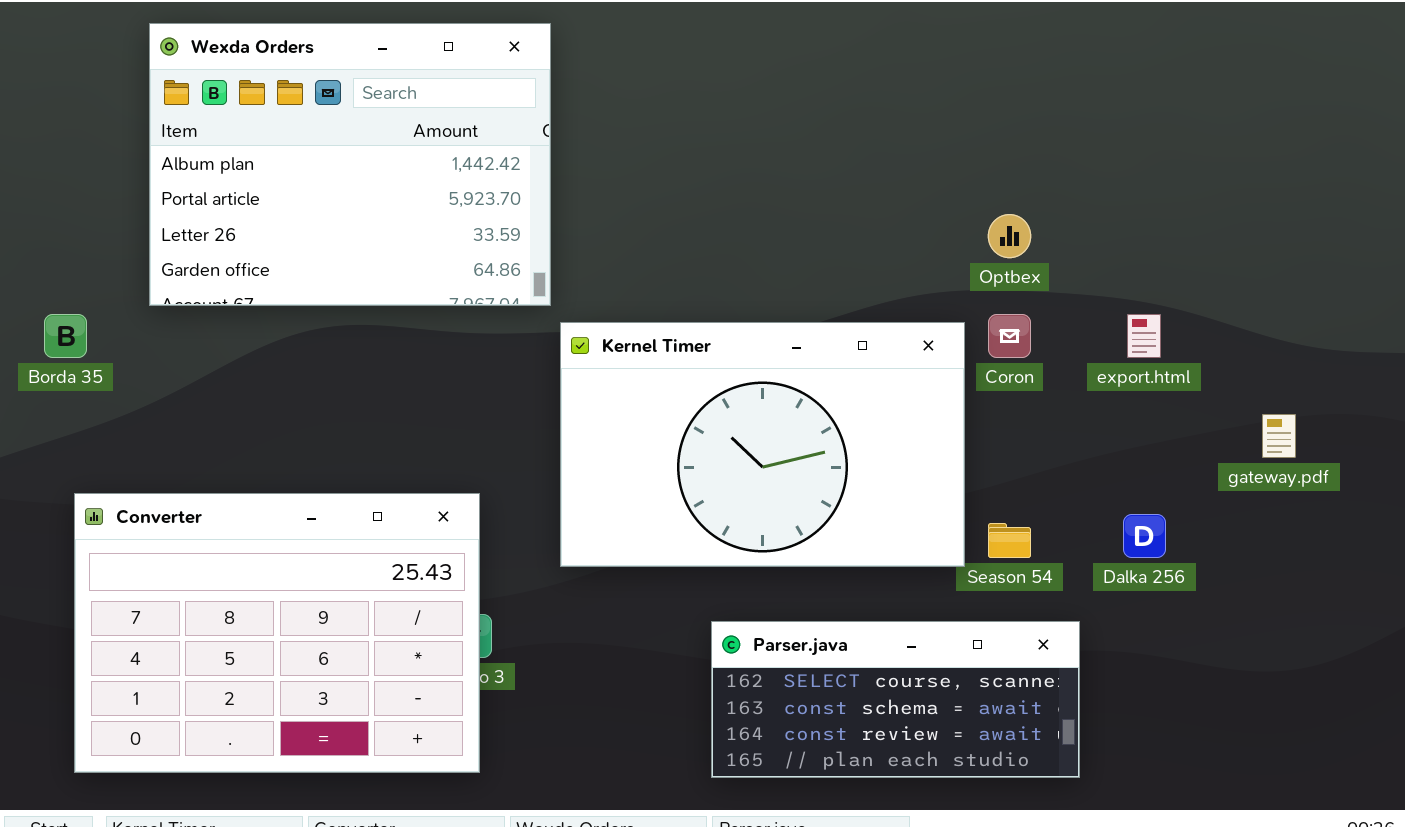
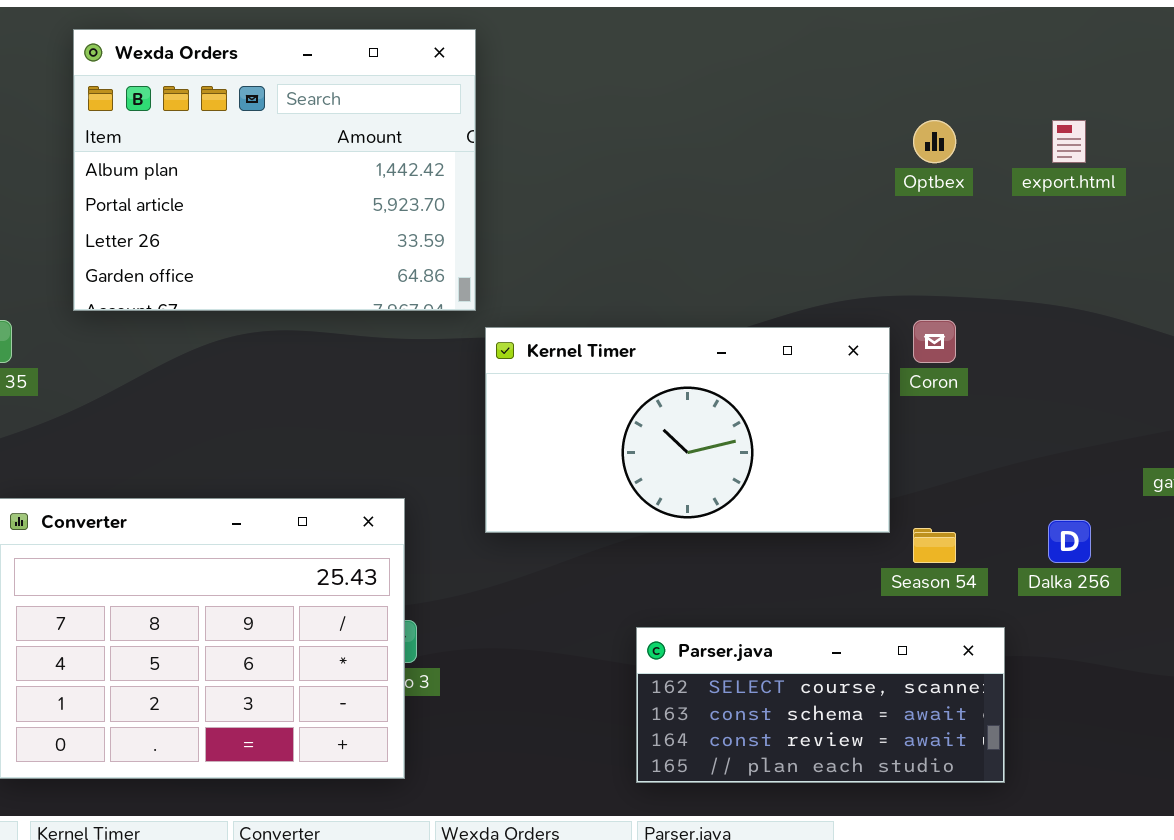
Optbex: [988,214,1031,258] -> [913,120,956,163], moved
export.html: [1127,314,1161,358] -> [1052,120,1086,163], moved
Kernel Timer: [560,322,965,567] -> [485,327,890,533], resized

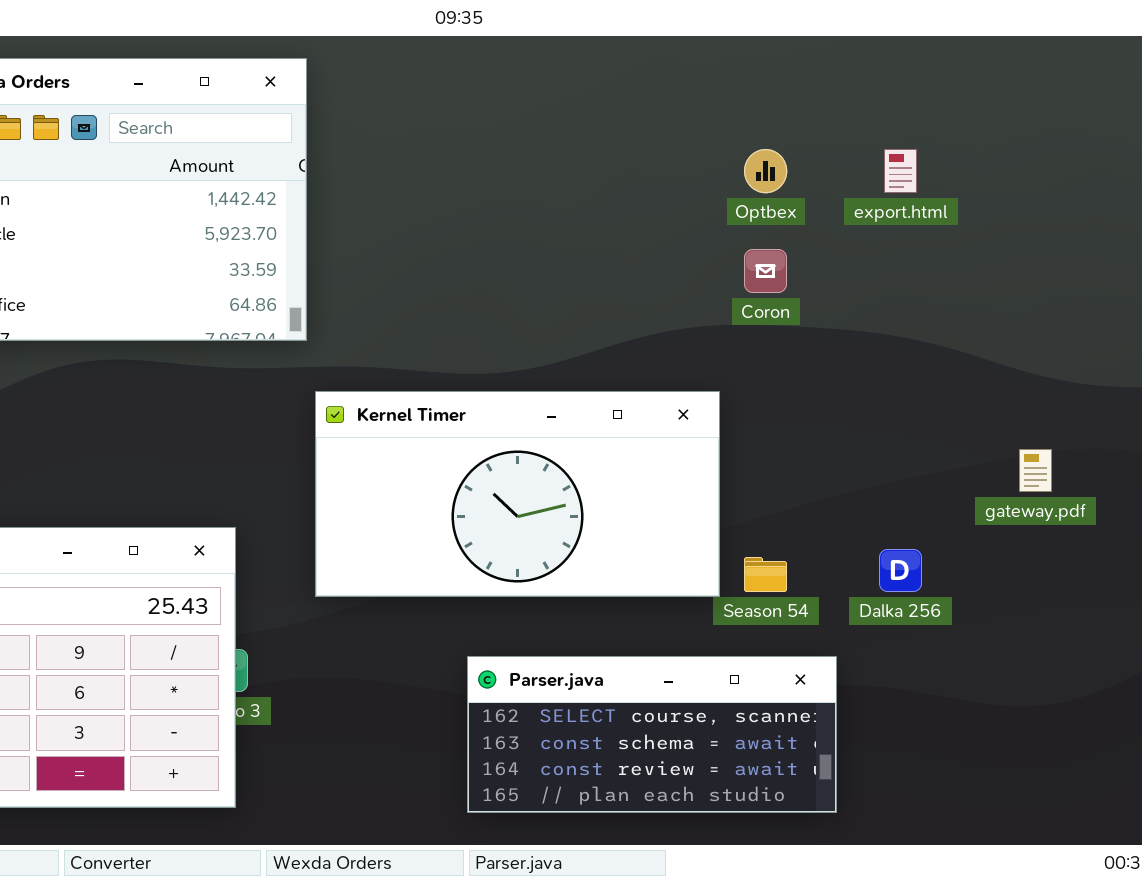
Coron: [913,320,956,363] -> [744,249,787,293], moved
Kernel Timer: [485,327,890,533] -> [315,391,720,597], moved

